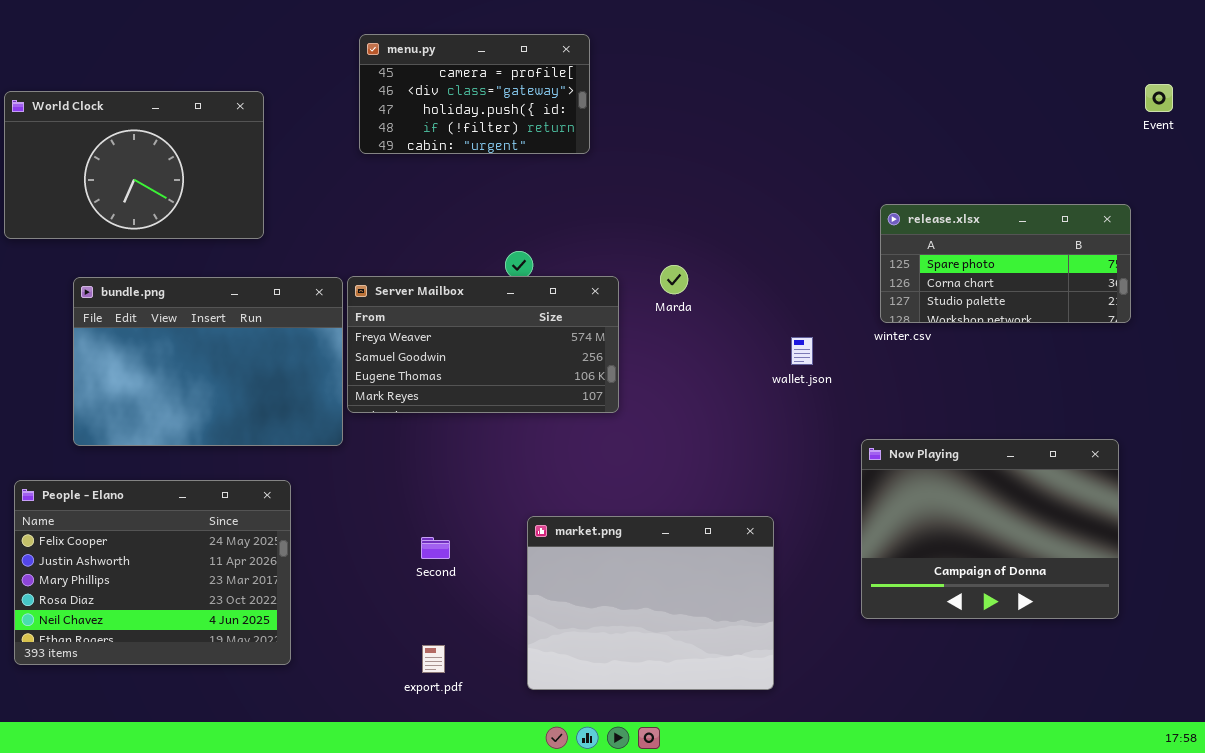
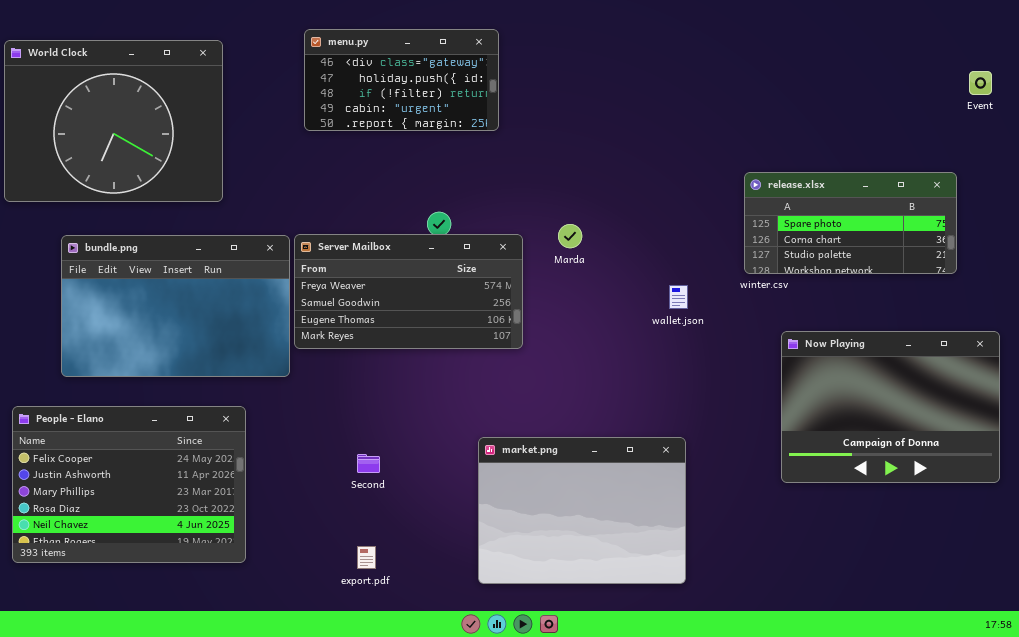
menu.py: [359,34,590,154] -> [304,29,499,131], scrolled down 1 row
World Clock: [4,91,264,239] -> [4,40,223,202], resized
Now Playing: [861,439,1119,619] -> [781,331,1000,483], moved
market.png: [527,516,774,690] -> [478,437,686,584], moved

